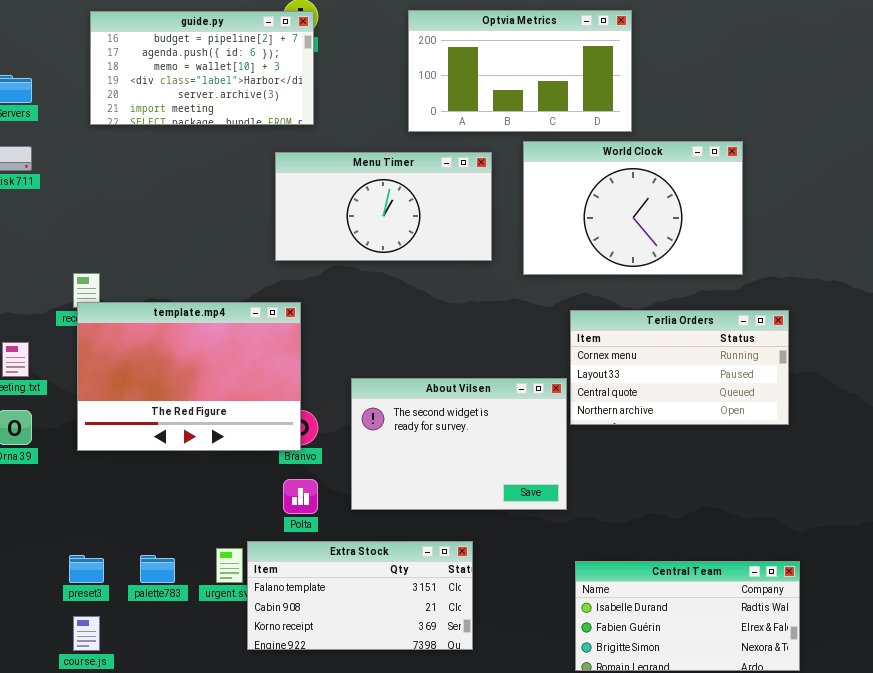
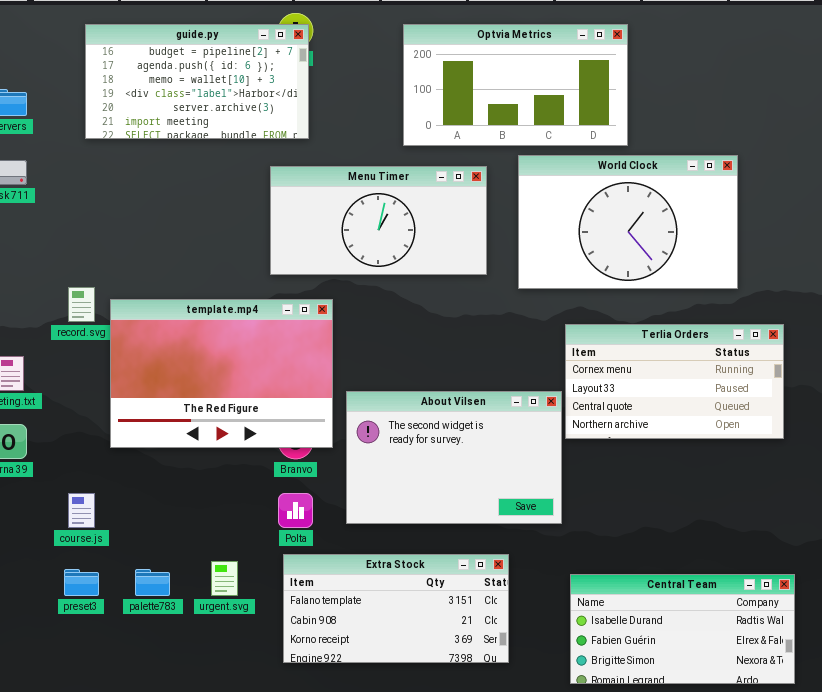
template.mp4: [77,302,301,451] -> [110,299,333,448], moved
Extra Stock: [247,541,473,650] -> [283,554,509,663], moved
course.js: [73,616,100,651] -> [68,493,95,528], moved

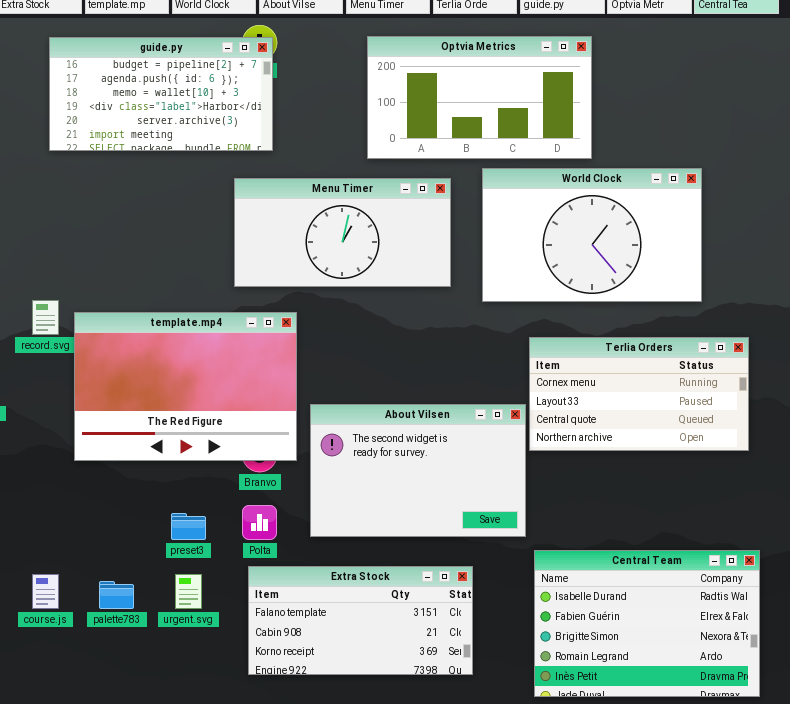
course.js: [68,493,95,528] -> [32,574,59,609], moved
preset3: [64,569,99,596] -> [171,513,206,540], moved
Central Team: [570,574,795,684] -> [534,550,760,697], resized

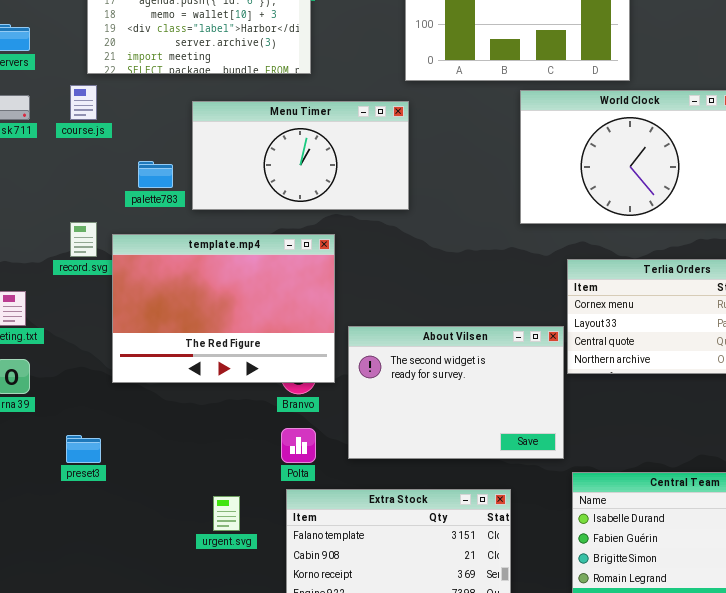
Menu Timer: [234,178,451,287] -> [192,101,409,210], moved
preset3: [171,513,206,540] -> [66,435,101,463], moved
course.js: [32,574,59,609] -> [70,85,97,120], moved
palette783: [99,581,134,609] -> [138,161,173,188], moved

